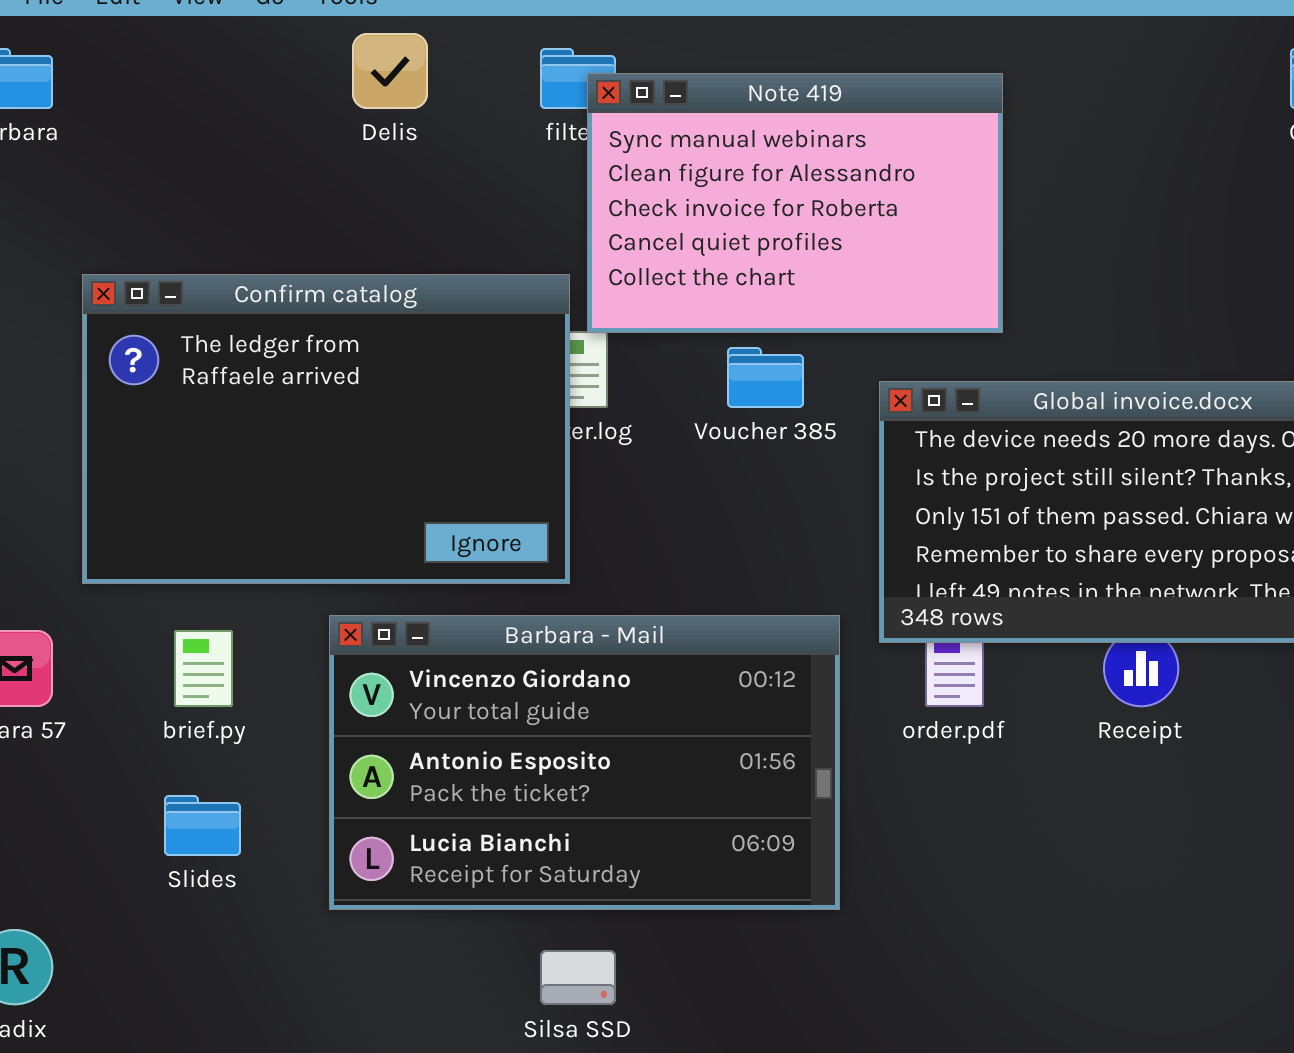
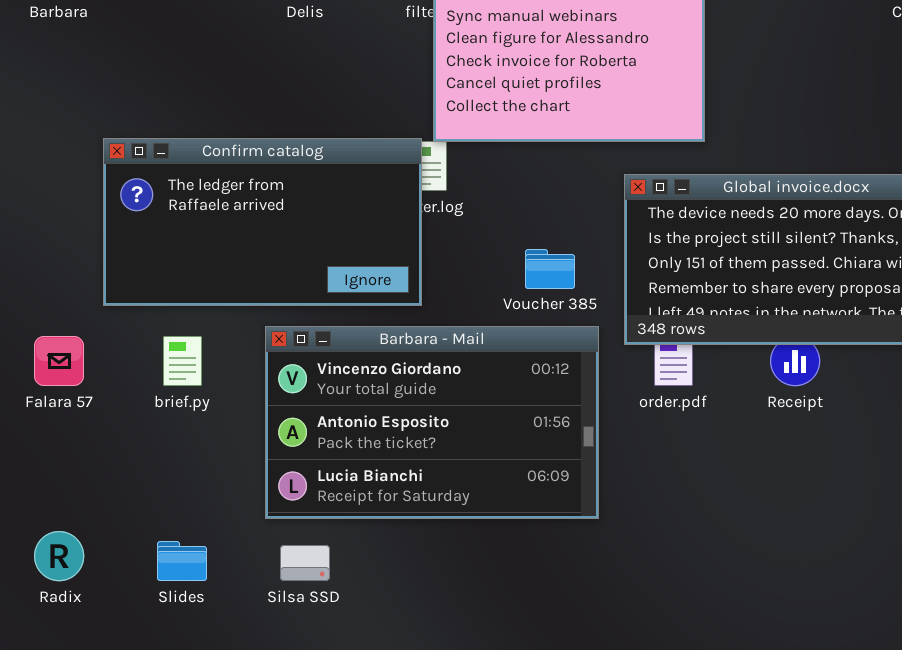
Confirm catalog: [82,274,570,584] -> [103,138,422,306], resized
Voucher 385: [727,347,804,408] -> [525,249,575,289], moved
Slides: [164,795,241,856] -> [157,541,207,581], moved
Silsa SSD: [540,950,616,1005] -> [280,545,330,581], moved

